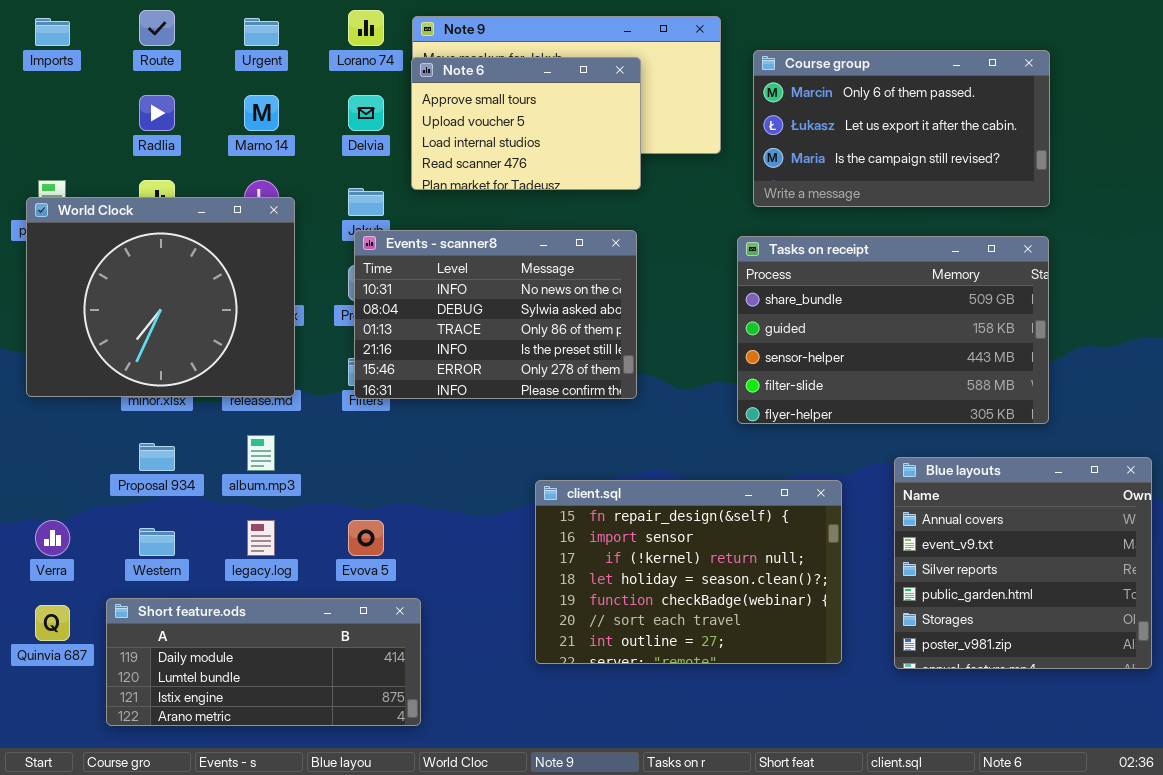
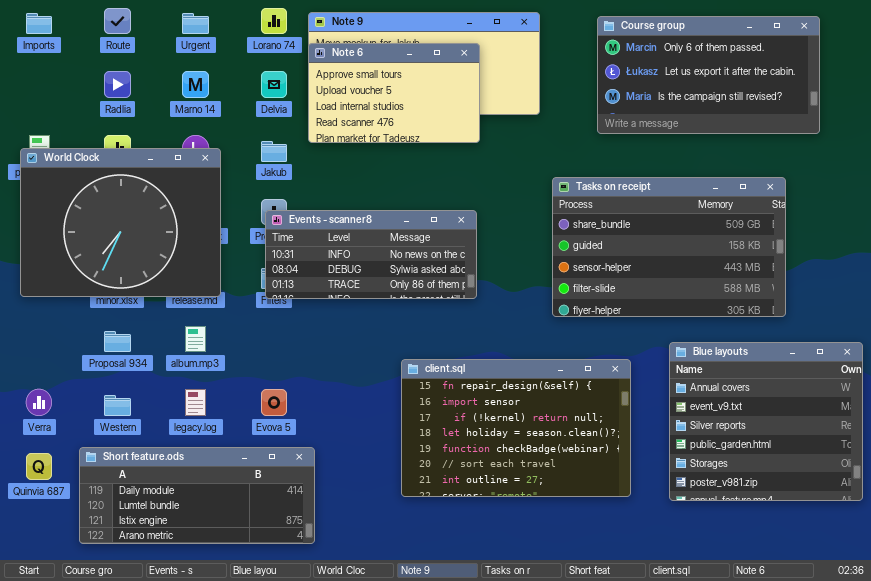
Course group: [753,50,1050,207] -> [597,16,820,134], moved
Events - scanner8: [354,230,637,399] -> [265,210,477,299], resized

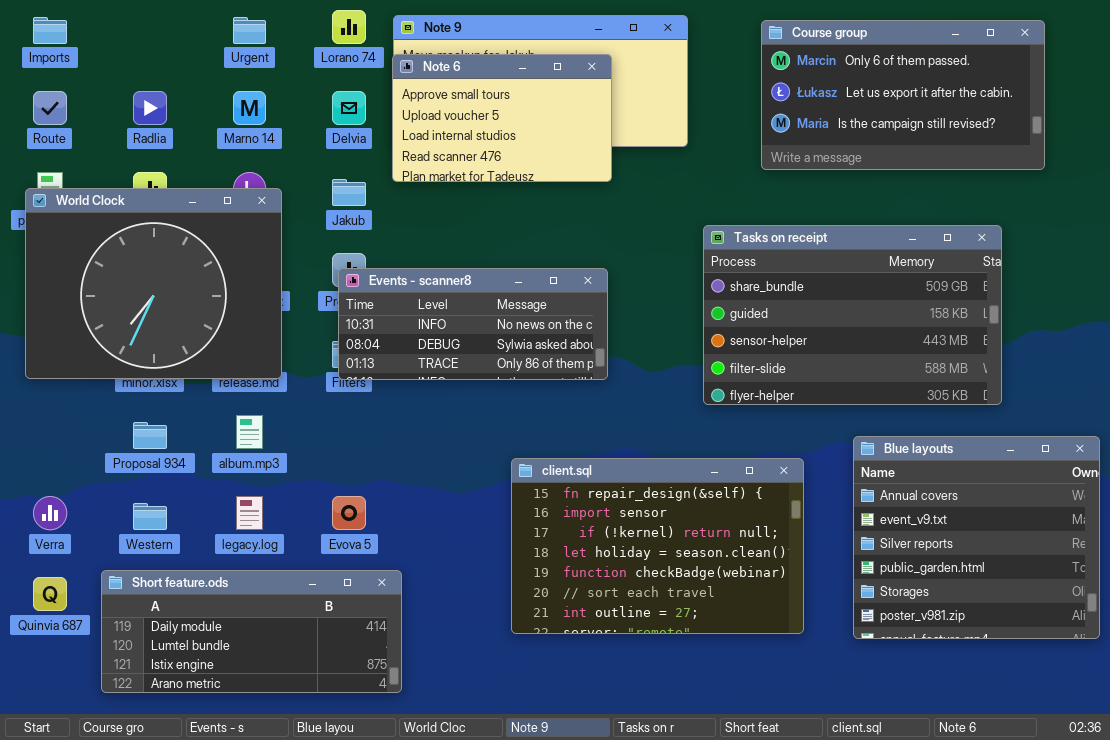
Route: [104,8,131,34] -> [33,91,67,125], moved

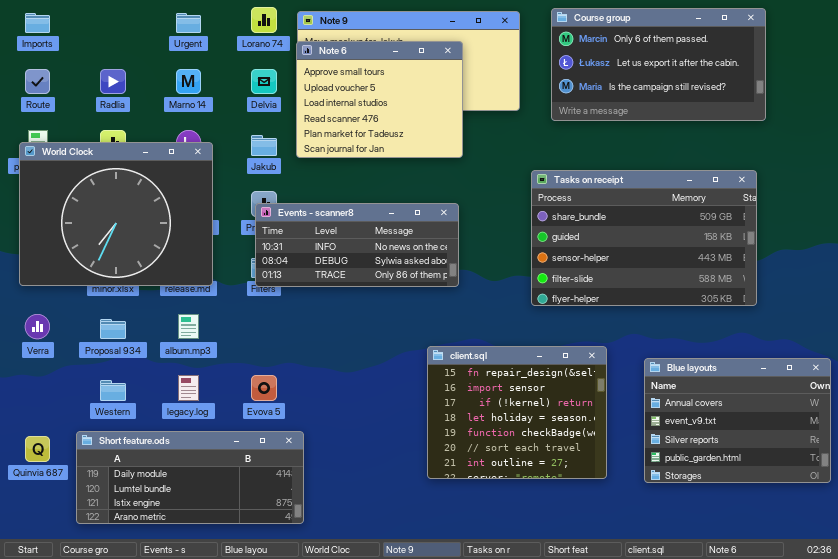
Course group: [761,20,1045,170] -> [551,8,766,121], moved
Note 6: [392,54,612,182] -> [296,41,463,158], resized
Blue layouts: [853,436,1100,639] -> [644,358,831,483], resized
client.sql: [511,458,804,634] -> [427,346,607,479], resized
Verra: [33,496,67,530] -> [25,314,50,339], moved

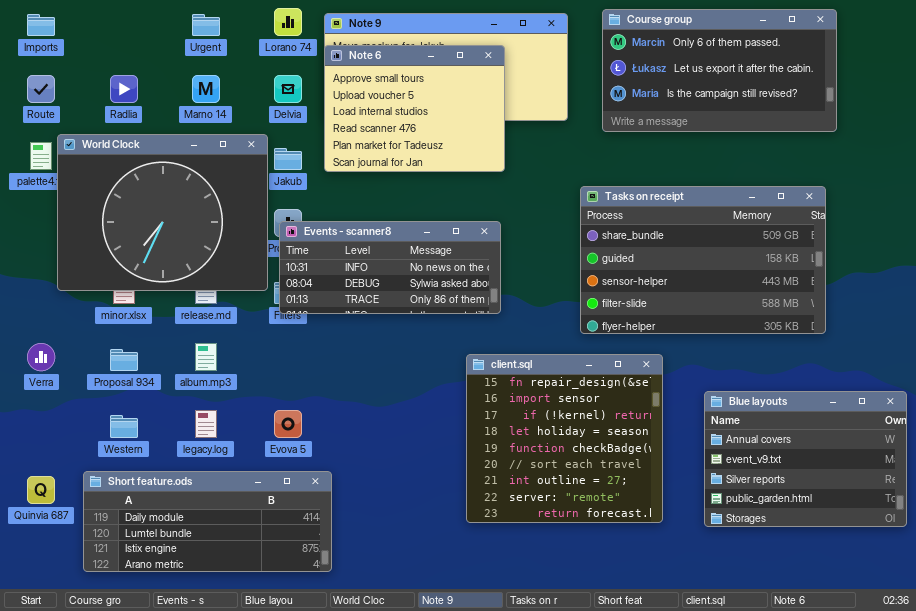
World Clock: [19,142,213,286] -> [57,134,268,291], moved
client.sql: [427,346,607,479] -> [466,354,663,523], resized

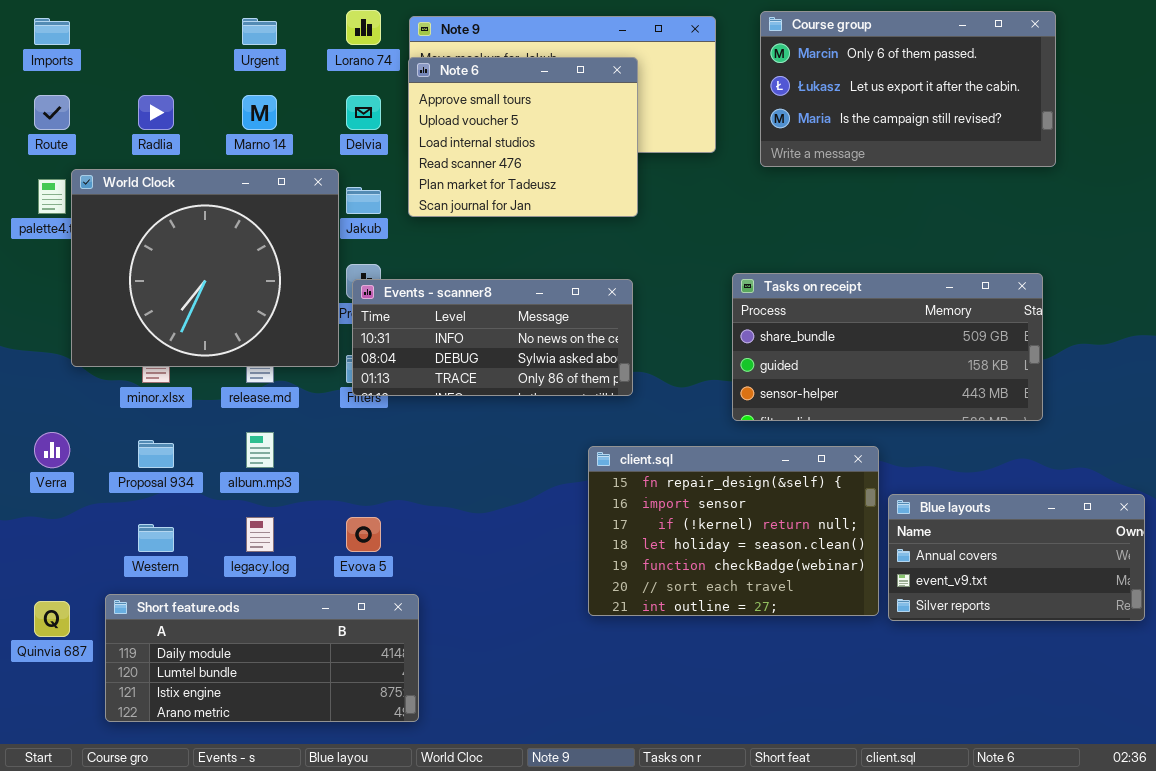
Tasks on receipt: [580,186,826,334] -> [732,273,1043,421], resized
client.sql: [466,354,663,523] -> [588,446,879,616], resized
Blue layouts: [704,391,907,527] -> [888,494,1145,621], resized

